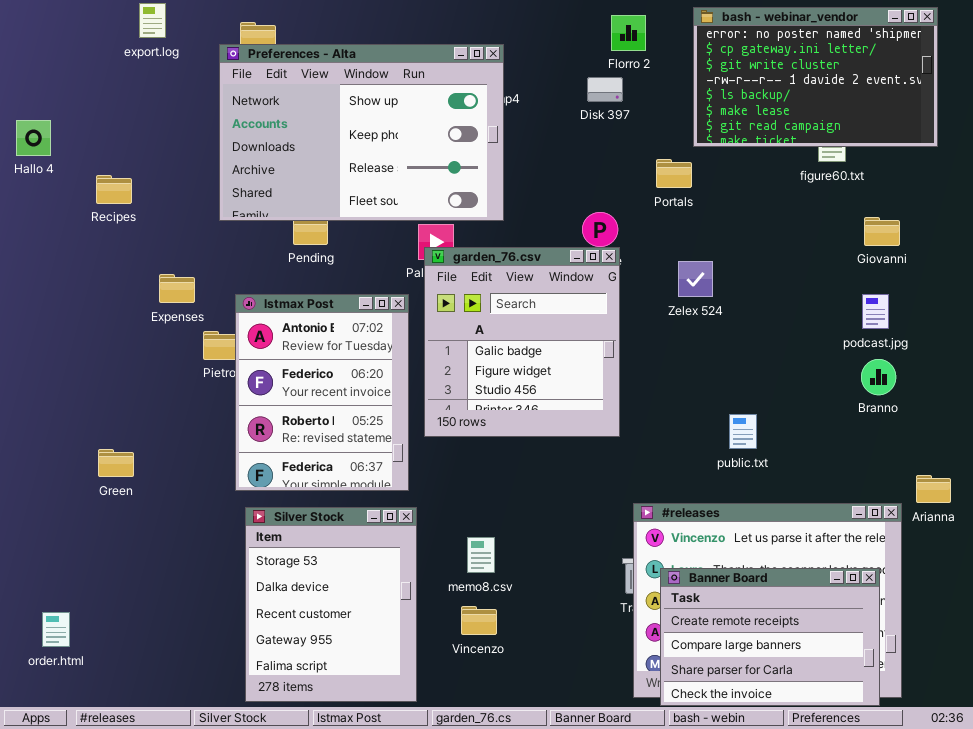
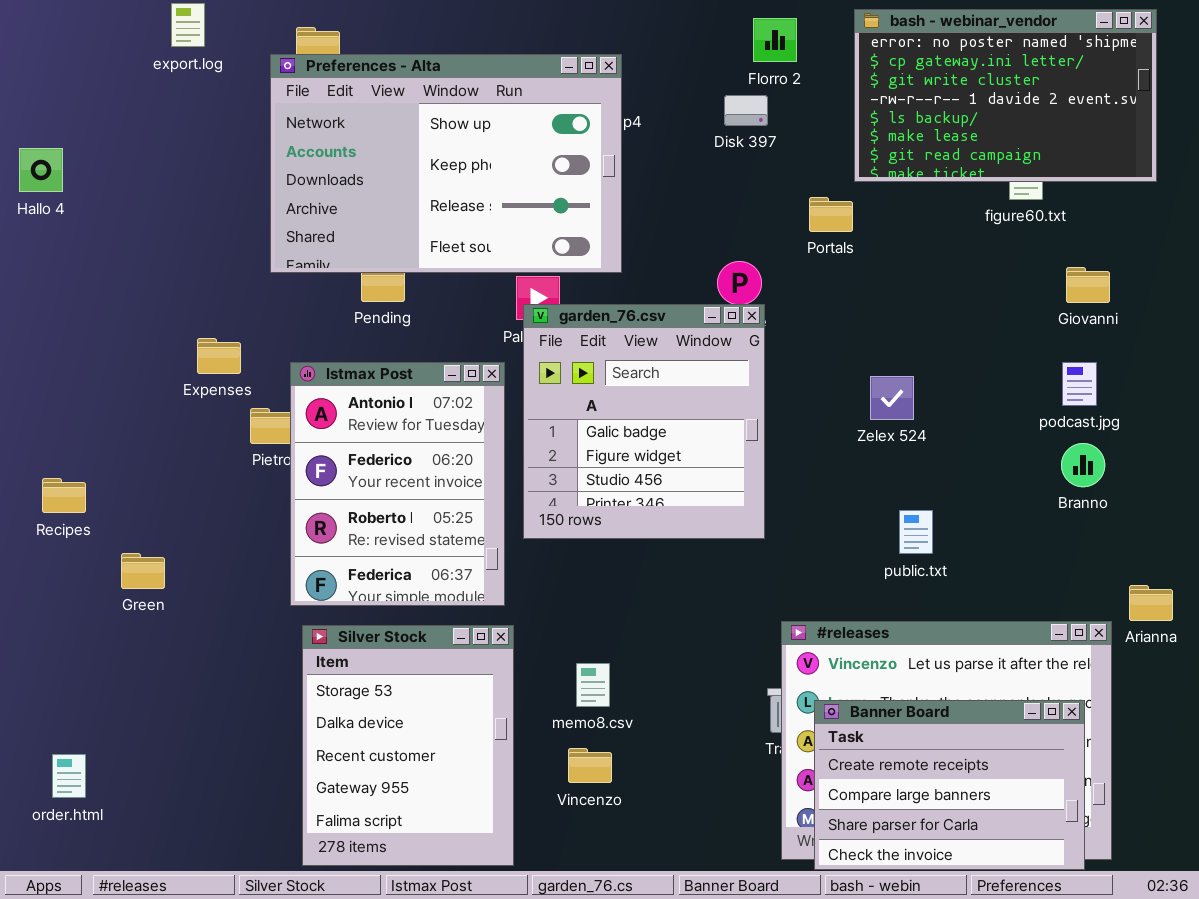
Recipes: [96,175,132,204] -> [42,478,86,513], moved
Zelex 524: [678,261,713,297] -> [870,376,914,420], moved

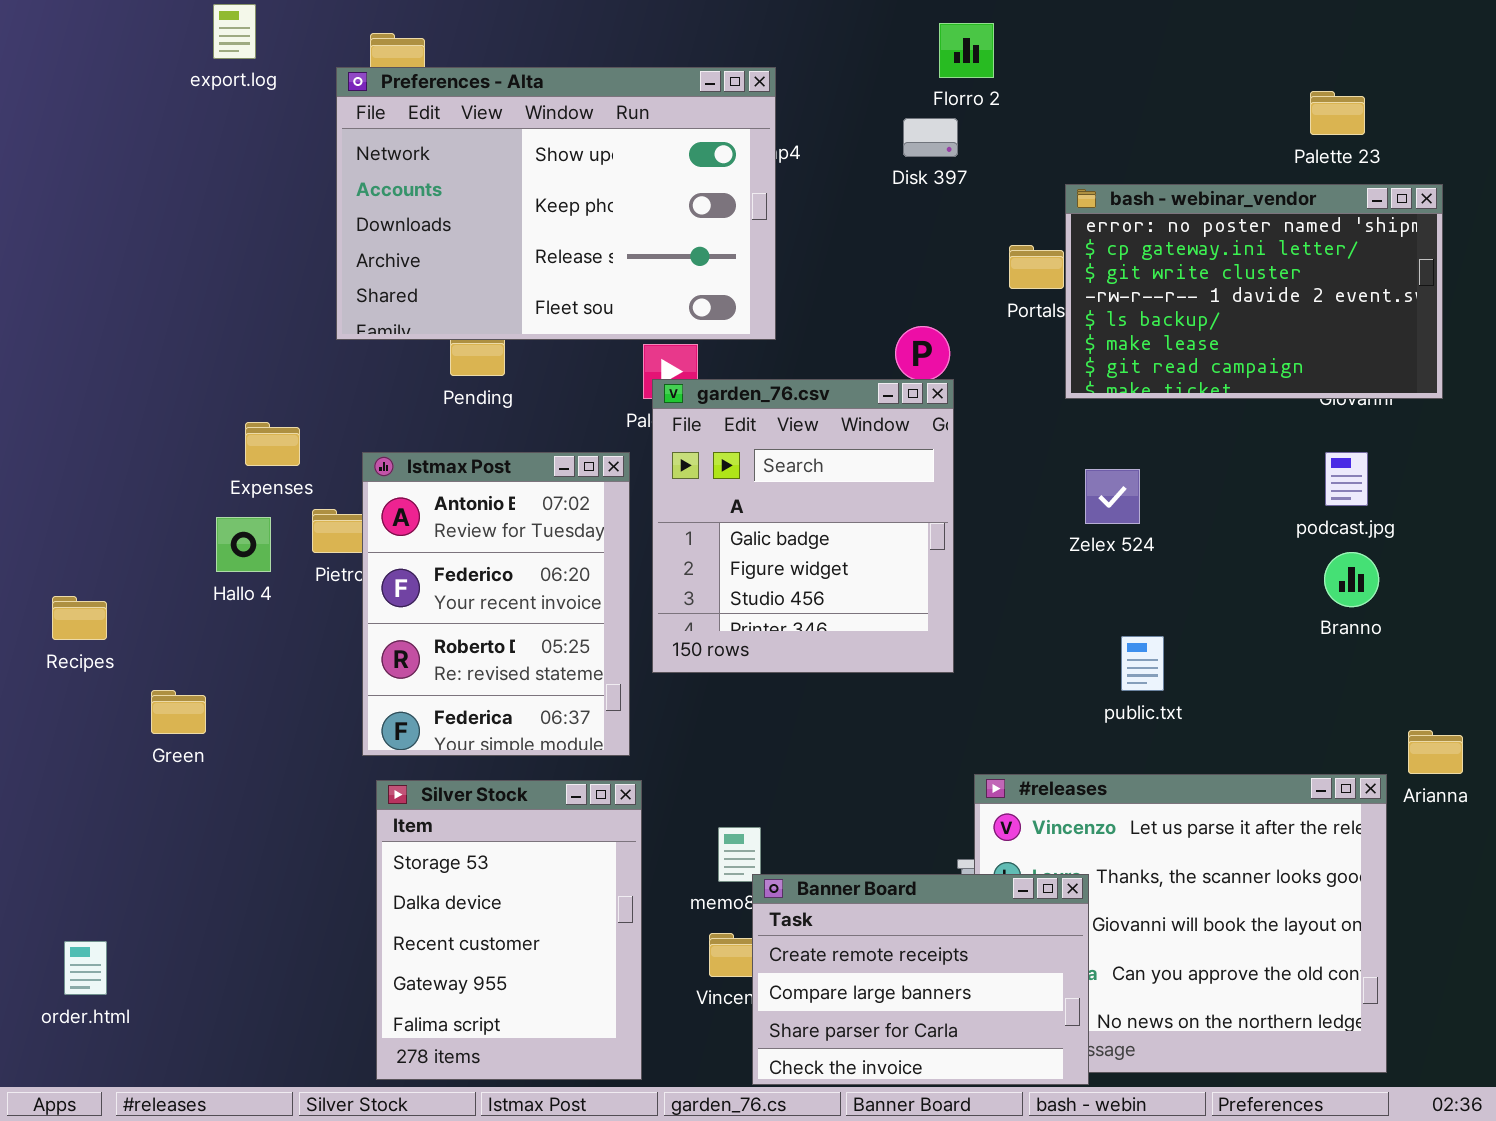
bash - webinar_vendor: [854,9,1157,182] -> [1065,184,1443,399], moved
Hallo 4: [19,148,63,192] -> [216,517,271,572], moved
Banner Board: [814,700,1085,870] -> [752,874,1089,1085], moved

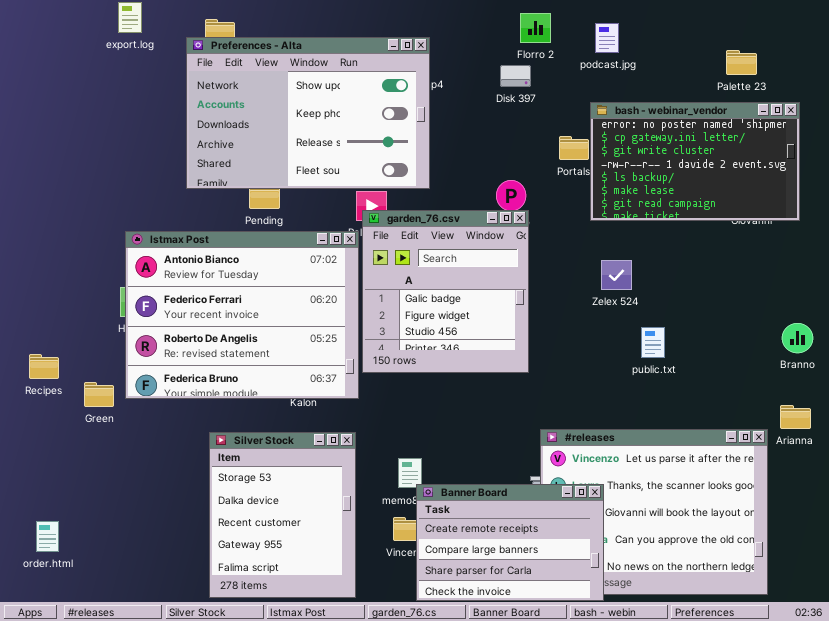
Istmax Post: [362,452,630,756] -> [125,231,359,399], moved, resized
podcast.jpg: [1325,452,1368,506] -> [595,23,619,53], moved
Branno: [1324,552,1379,607] -> [782,323,813,353], moved
Recipes: [52,596,107,640] -> [29,354,59,379], moved
public.txt: [1121,636,1164,691] -> [641,327,665,358], moved

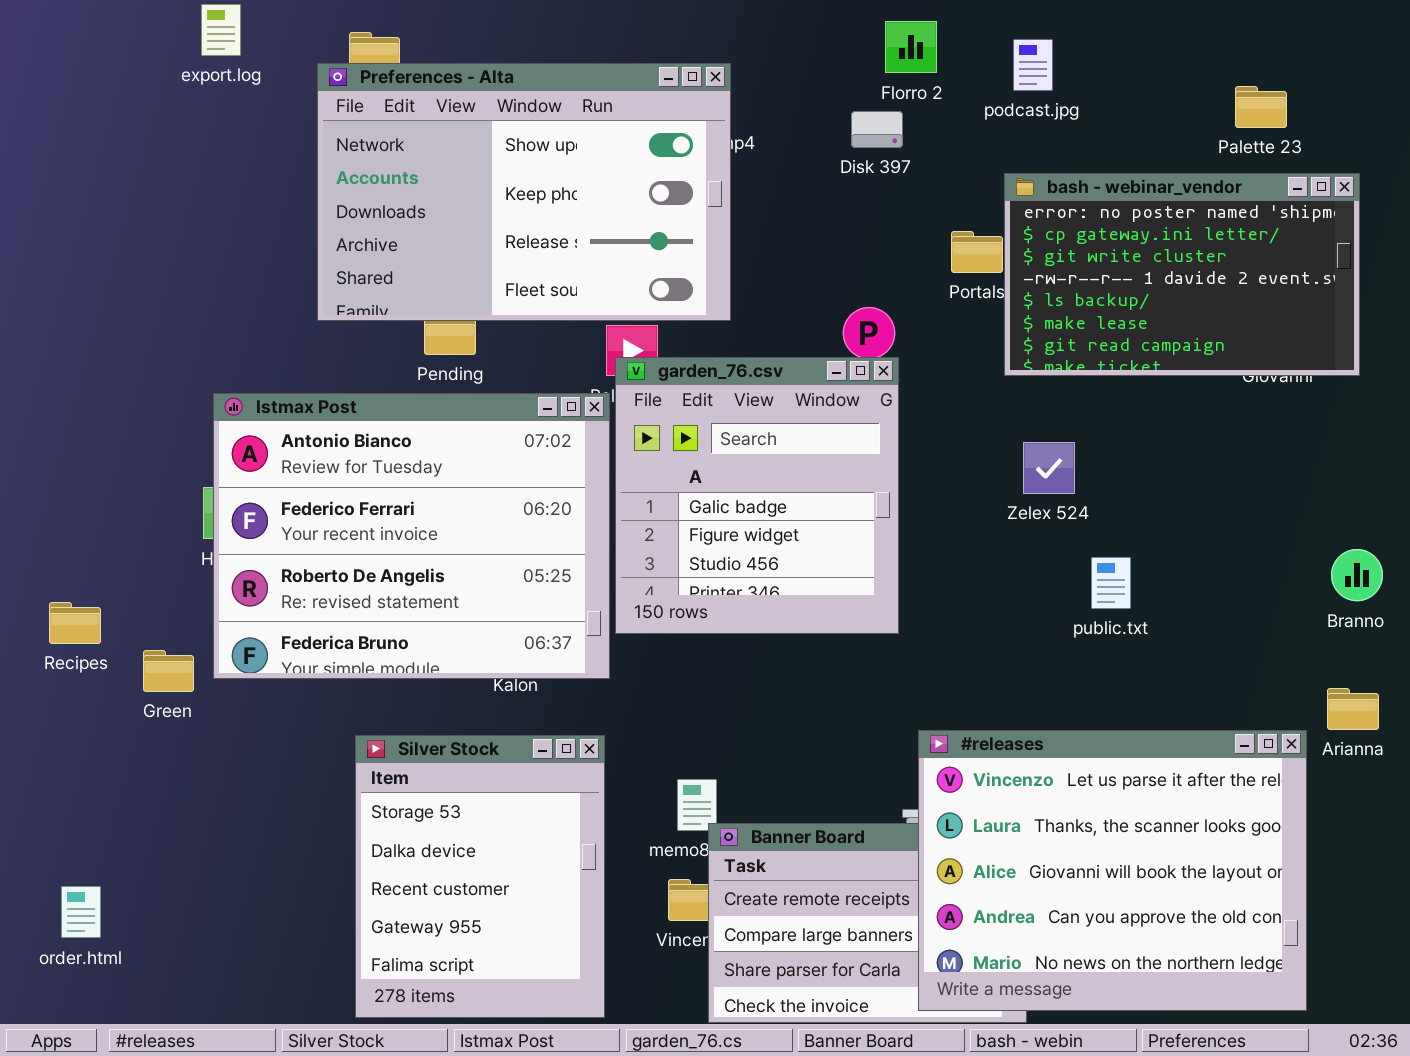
#releases: [540,429,768,595] -> [918,730,1307,1011], raised

